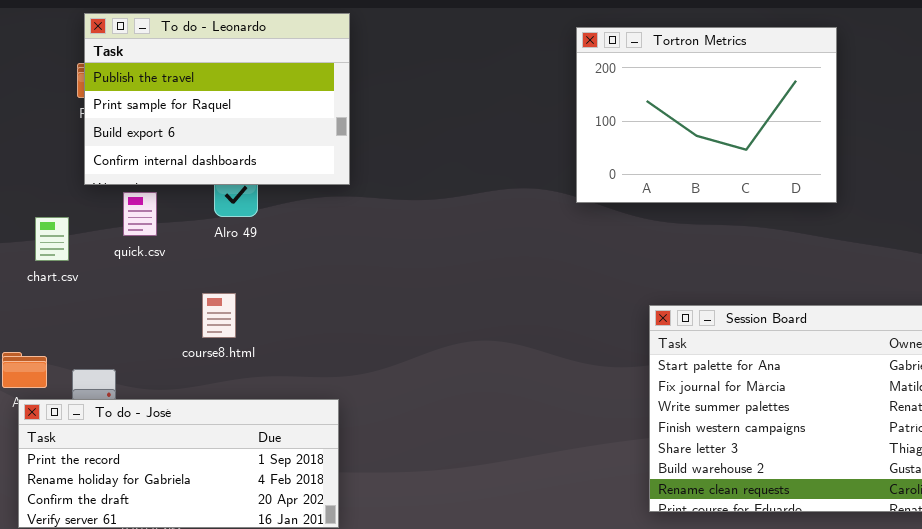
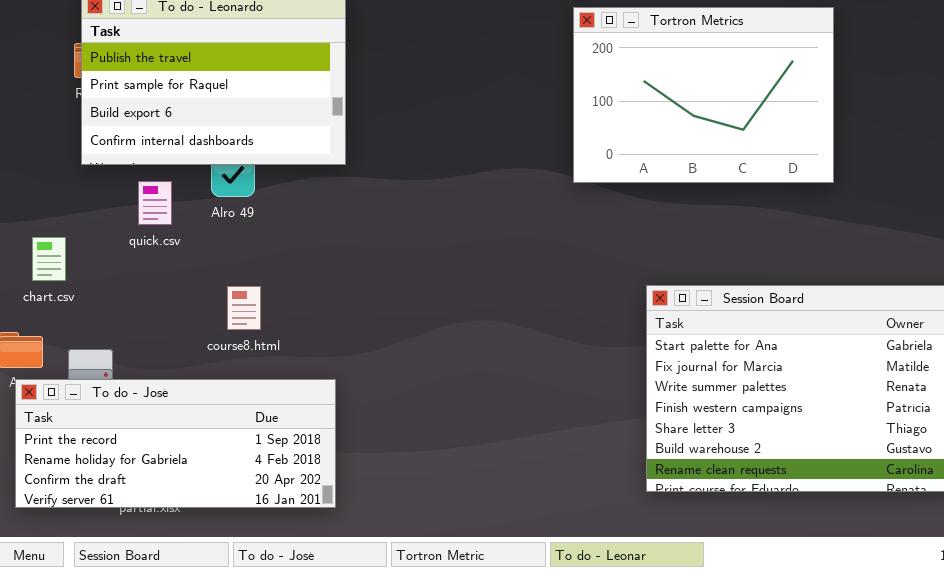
quick.csv: [123,192,157,236] -> [138,181,172,225], moved
chart.csv: [35,217,69,261] -> [32,237,66,281], moved
course8.html: [202,293,236,338] -> [227,286,261,330], moved

